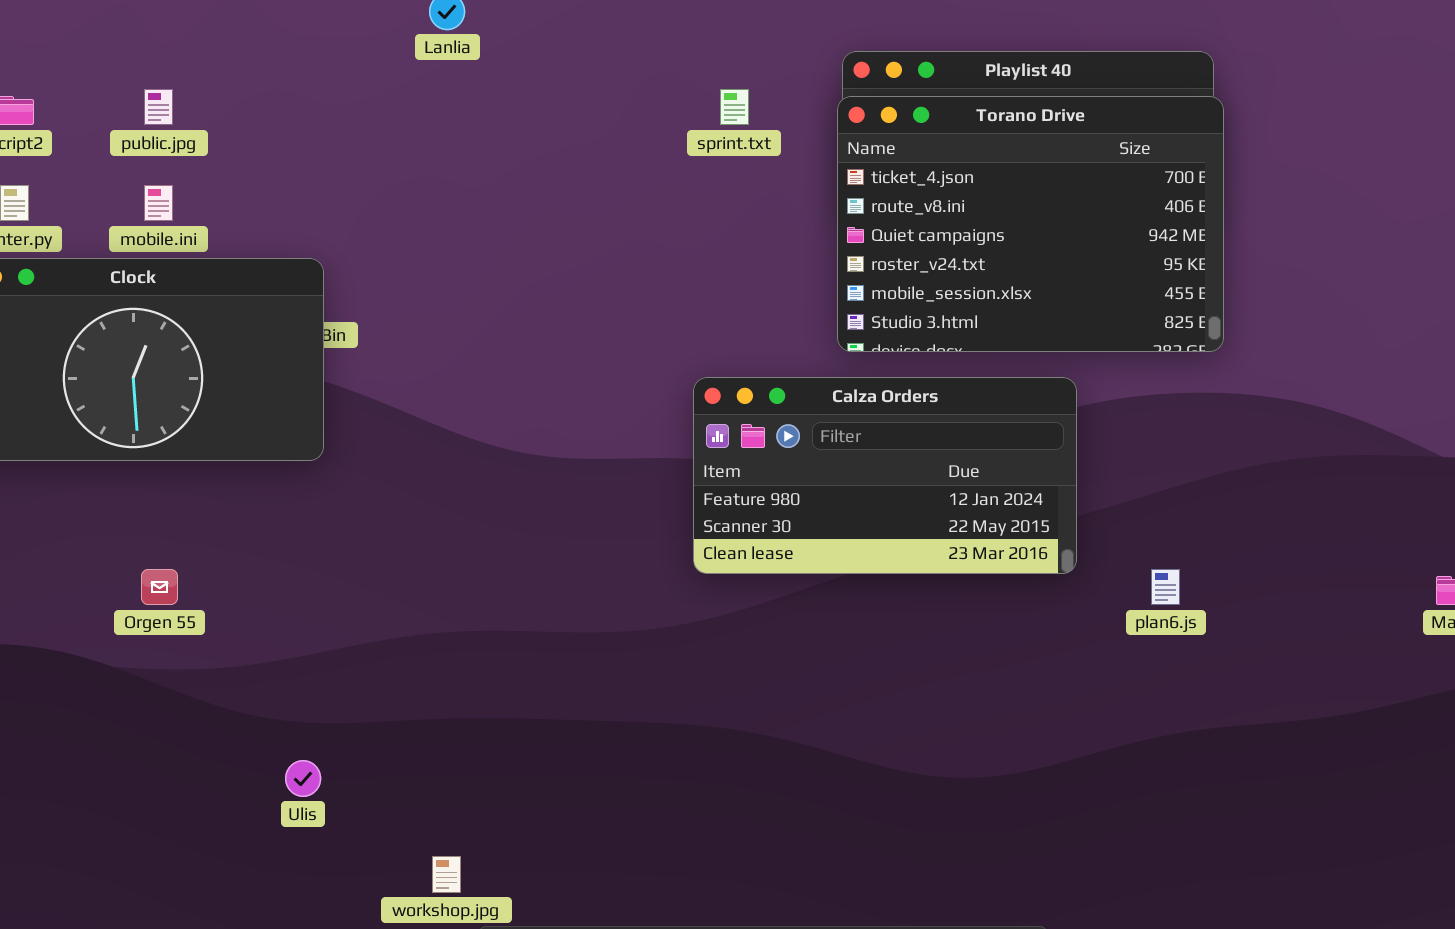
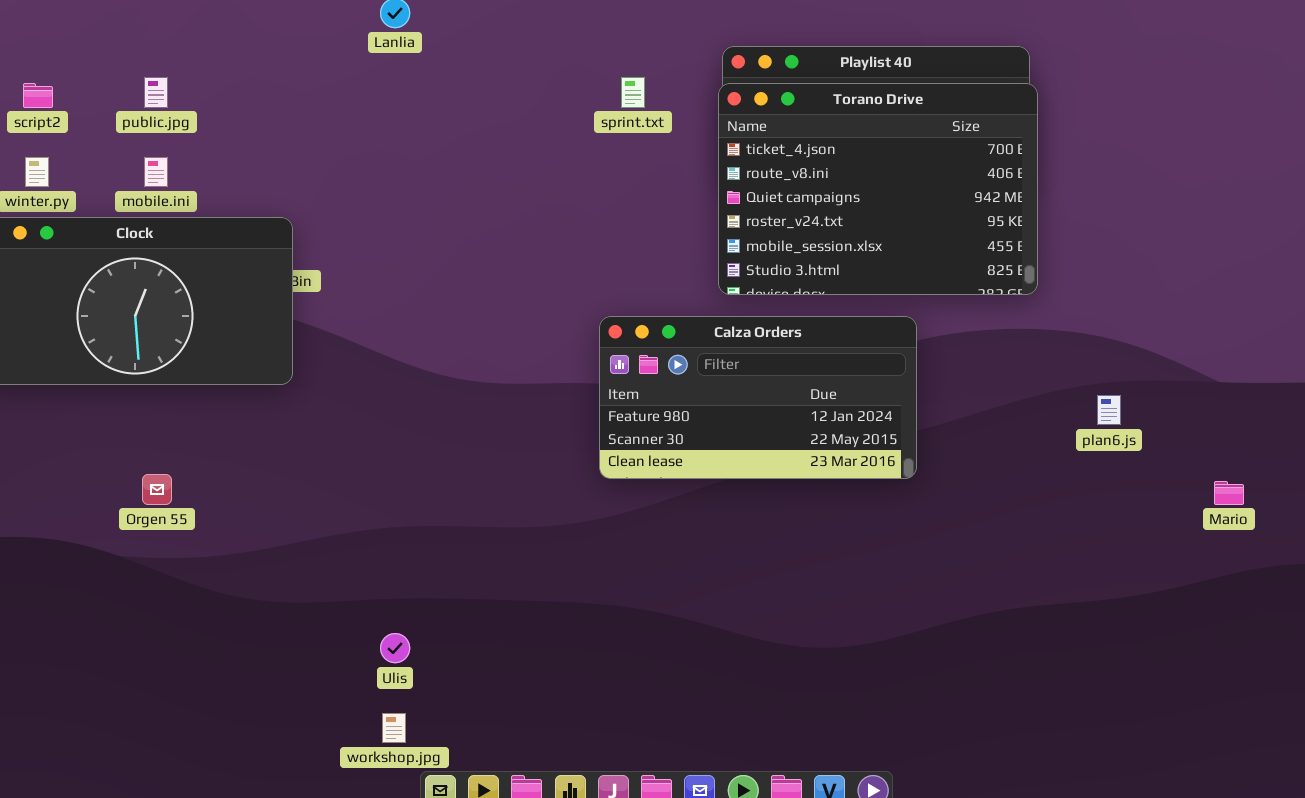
plan6.js: [1151,569,1180,605] -> [1097,395,1121,425], moved
Ulis: [285,760,321,797] -> [380,633,410,663], moved

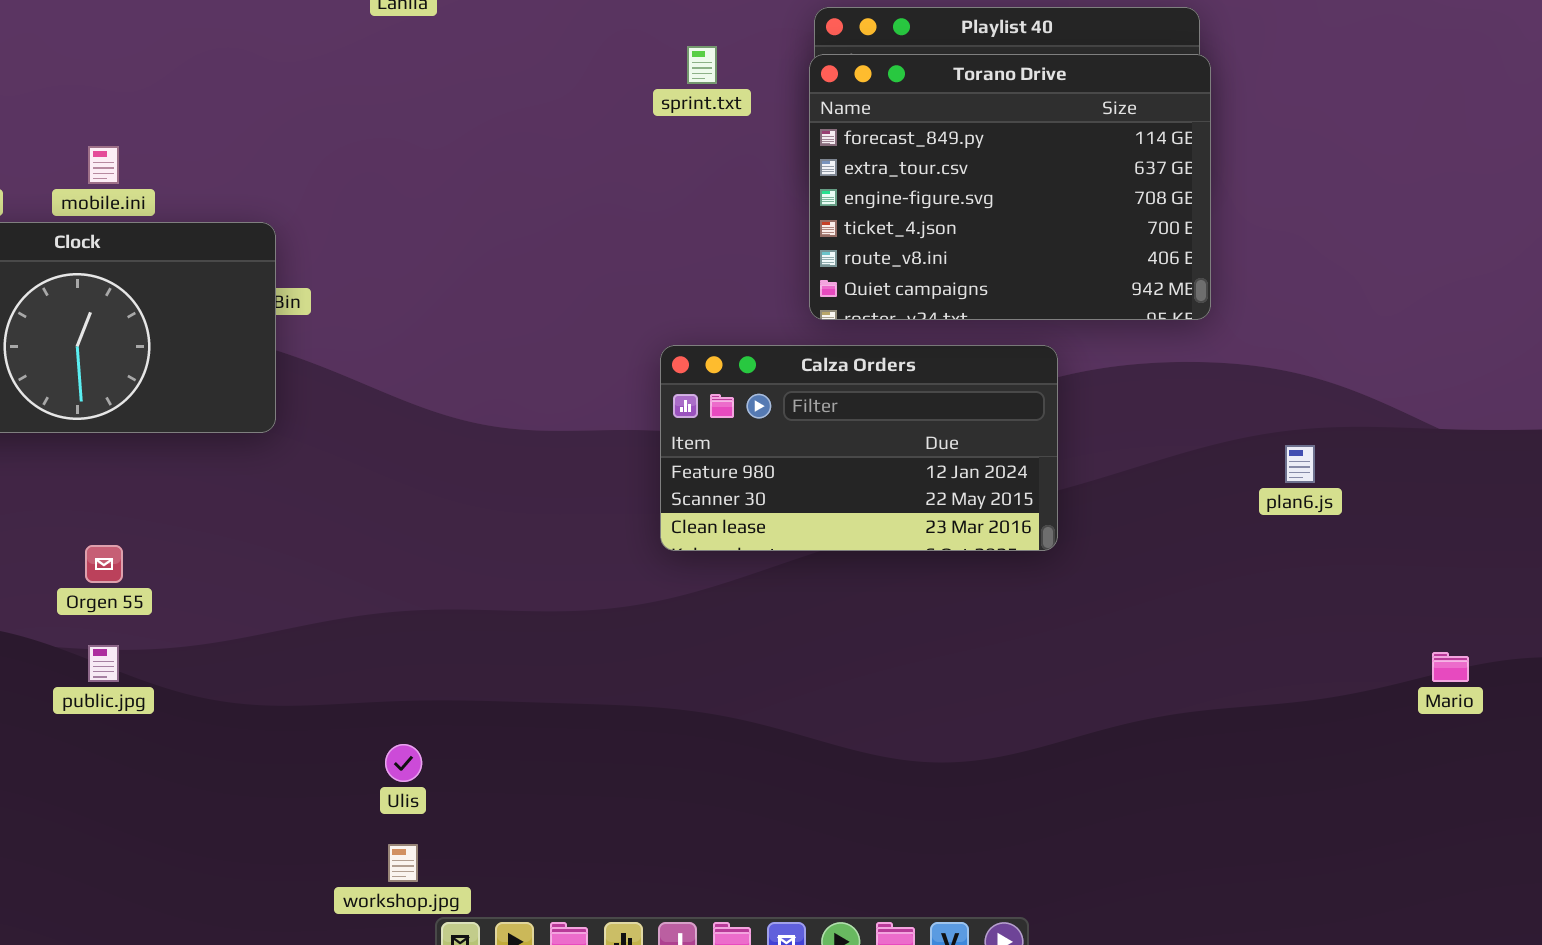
public.jpg: [144,77,168,108] -> [88,645,119,682], moved
Torano Drive: [718,83,1038,295] -> [809,54,1211,320], scrolled up 3 rows
Mario: [1214,481,1244,505] -> [1432,652,1469,682], moved

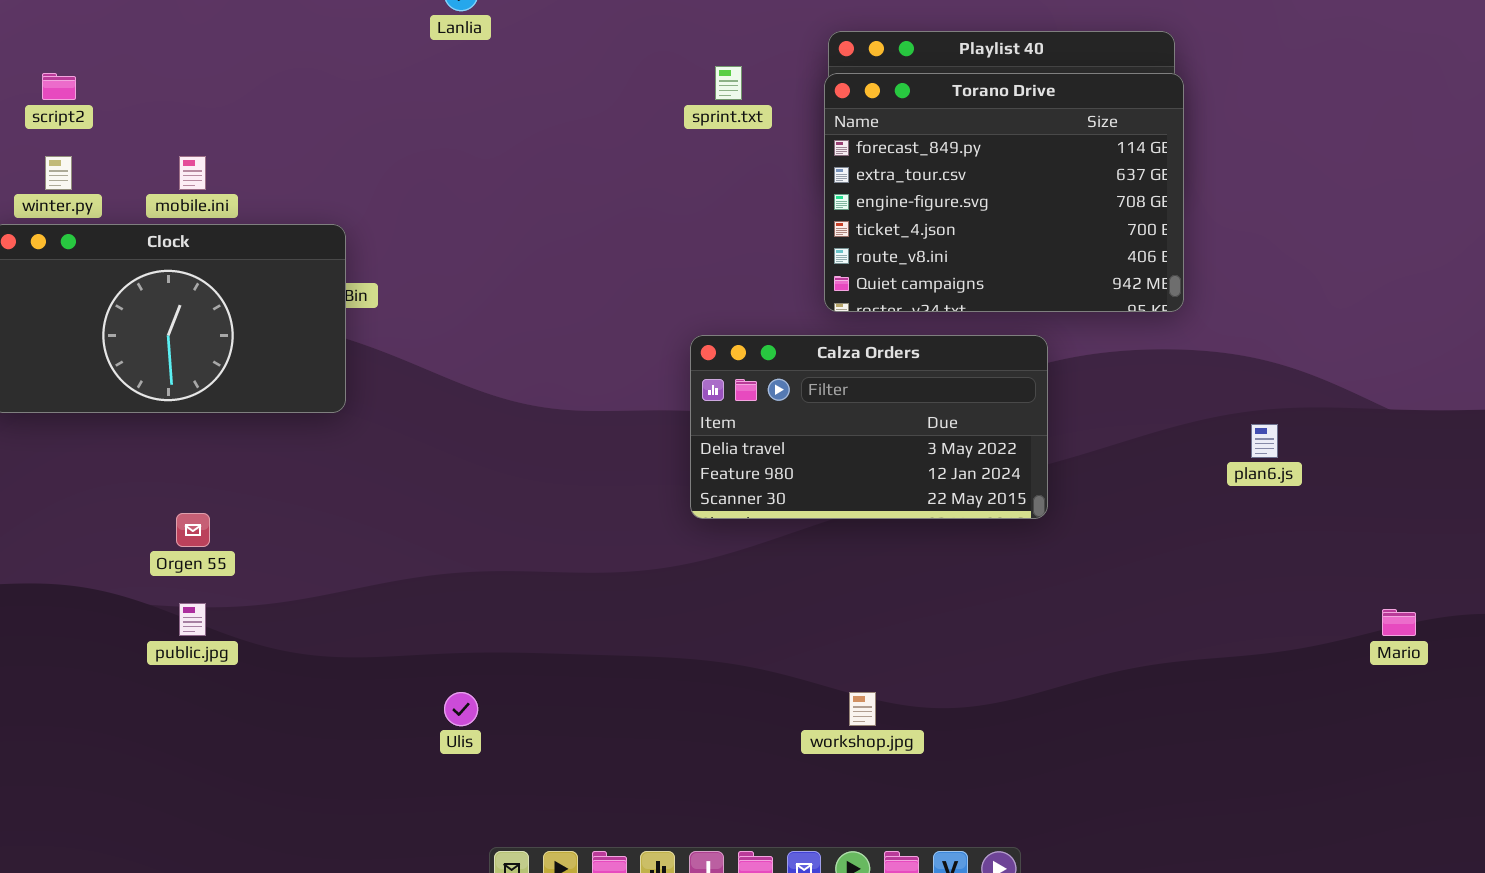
Calza Orders: [660,345,1058,551] -> [690,335,1048,519], scrolled up 1 row
workshop.jpg: [388,844,418,882] -> [849,692,876,726], moved

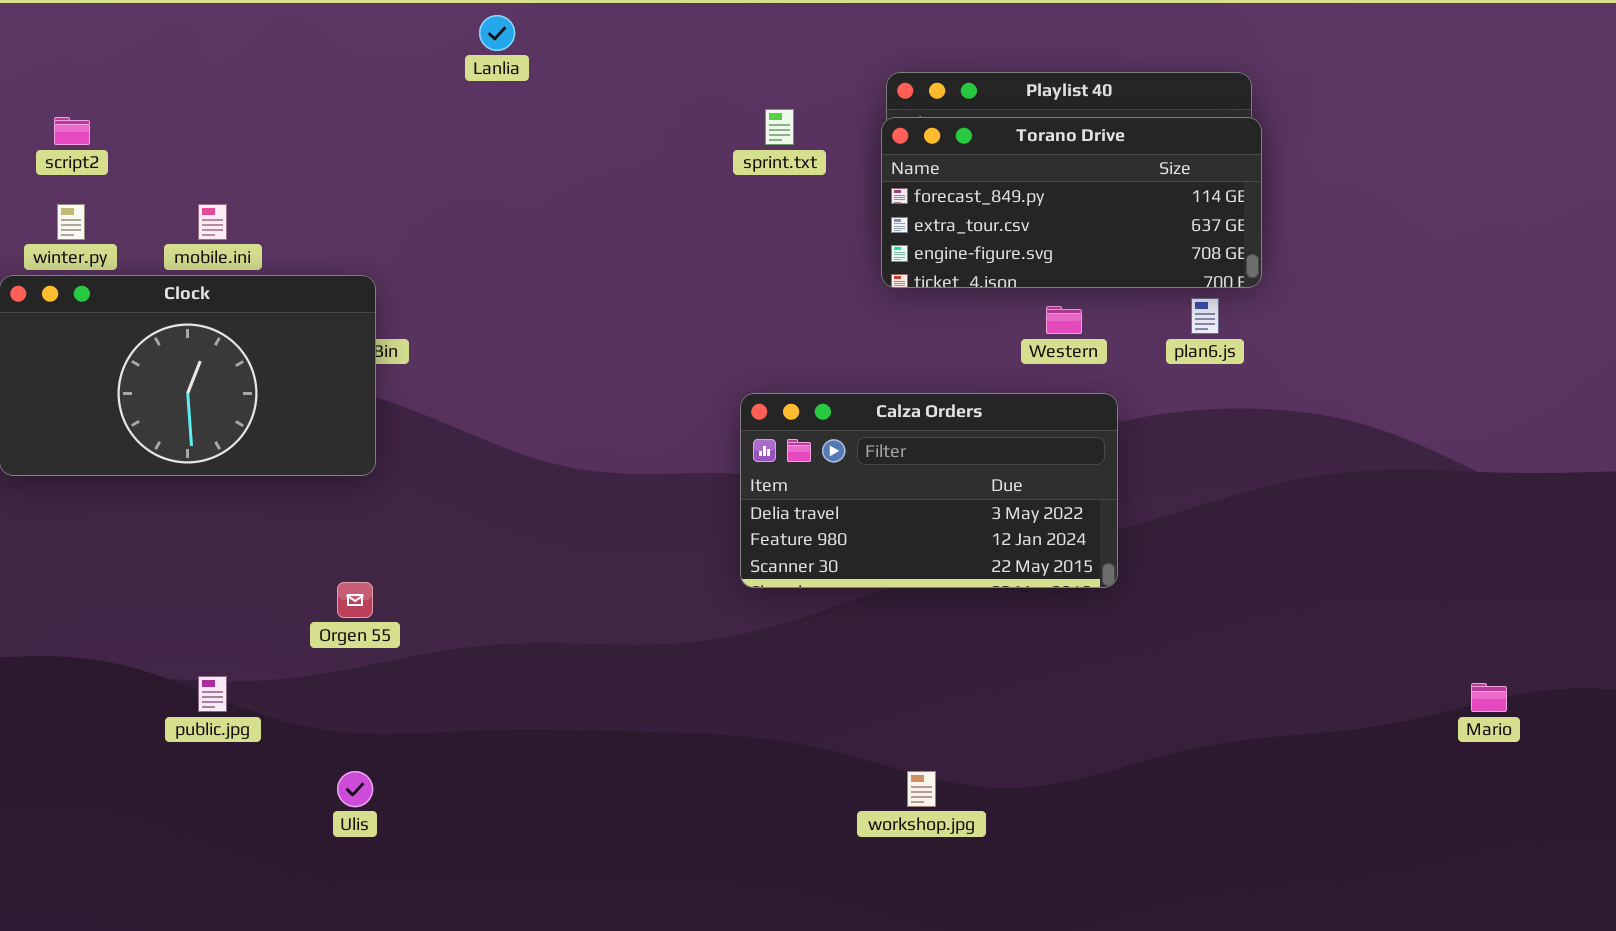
Torano Drive: [824,73,1184,312] -> [881,117,1262,288], resized
plan6.js: [1251,424,1278,458] -> [1191,298,1219,334], moved
Orgen 55: [176,513,210,547] -> [337,582,373,618], moved
Ulis: [444,692,478,726] -> [337,771,373,807], moved

